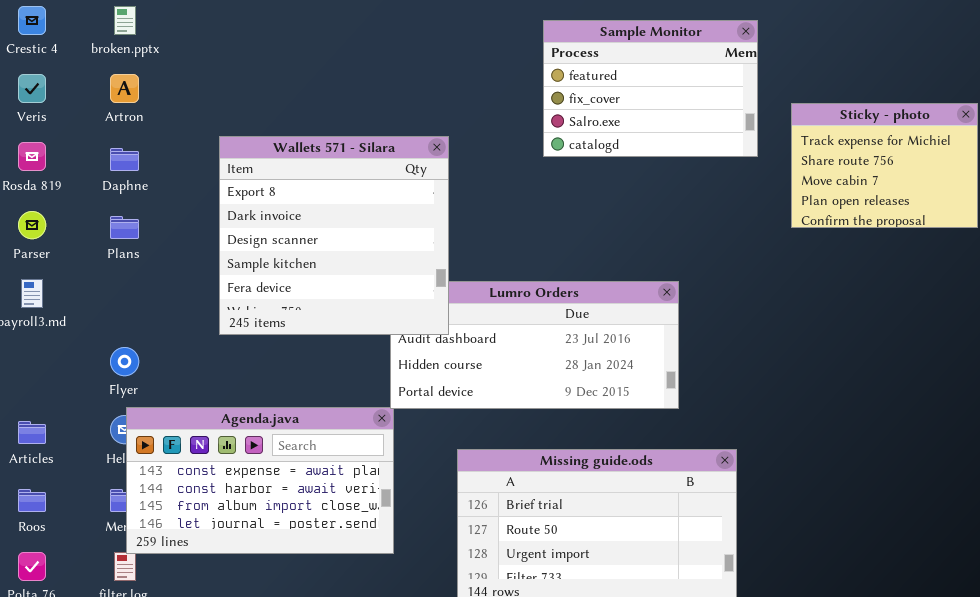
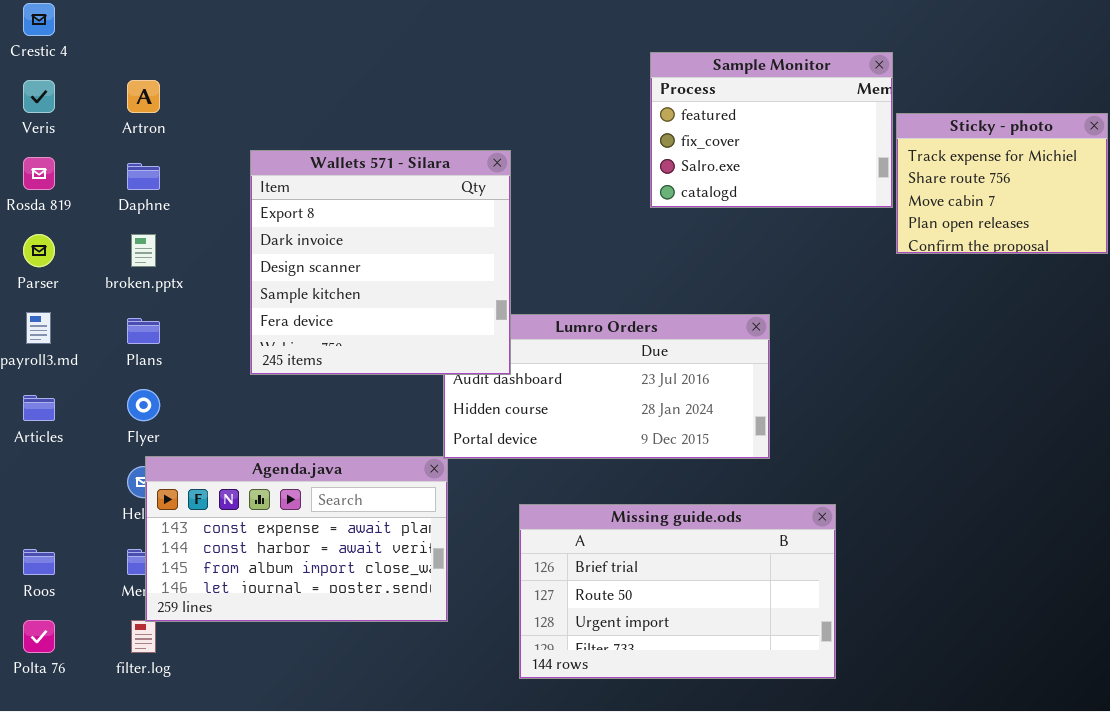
broken.pptx: [114,6,136,35] -> [131,234,156,267], moved
Sample Monitor: [543,20,758,157] -> [650,52,893,208], moved
Plans: [110,216,139,239] -> [127,318,160,344], moved
Articles: [18,421,46,444] -> [23,395,55,421], moved

